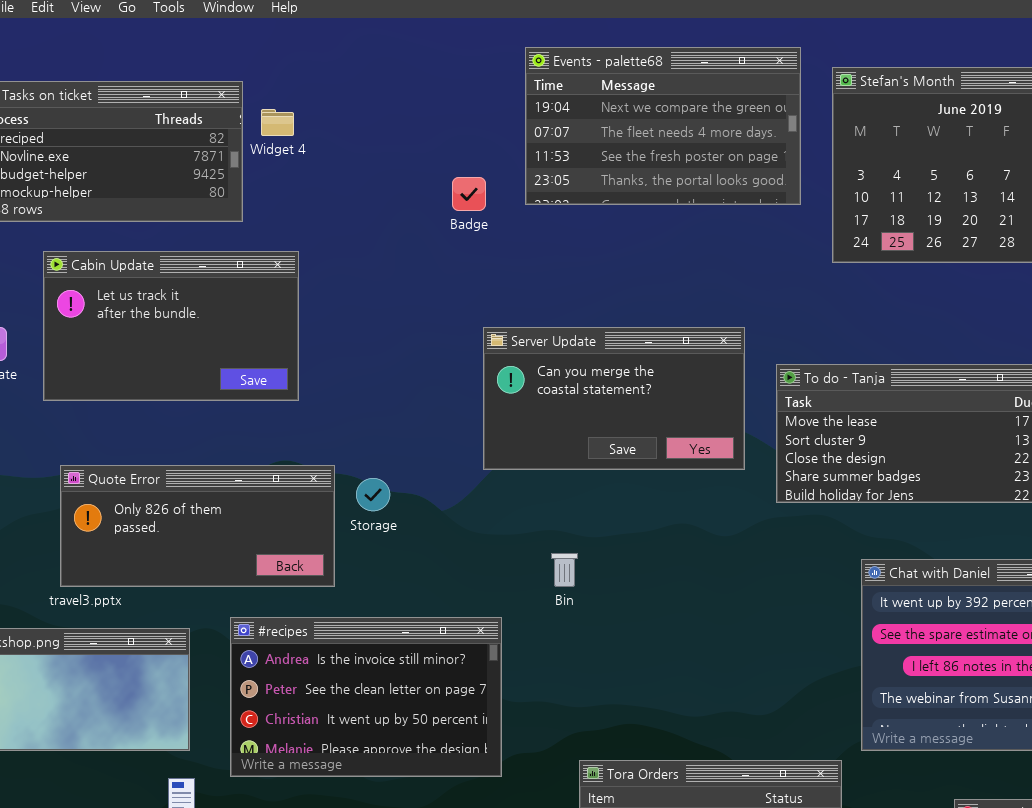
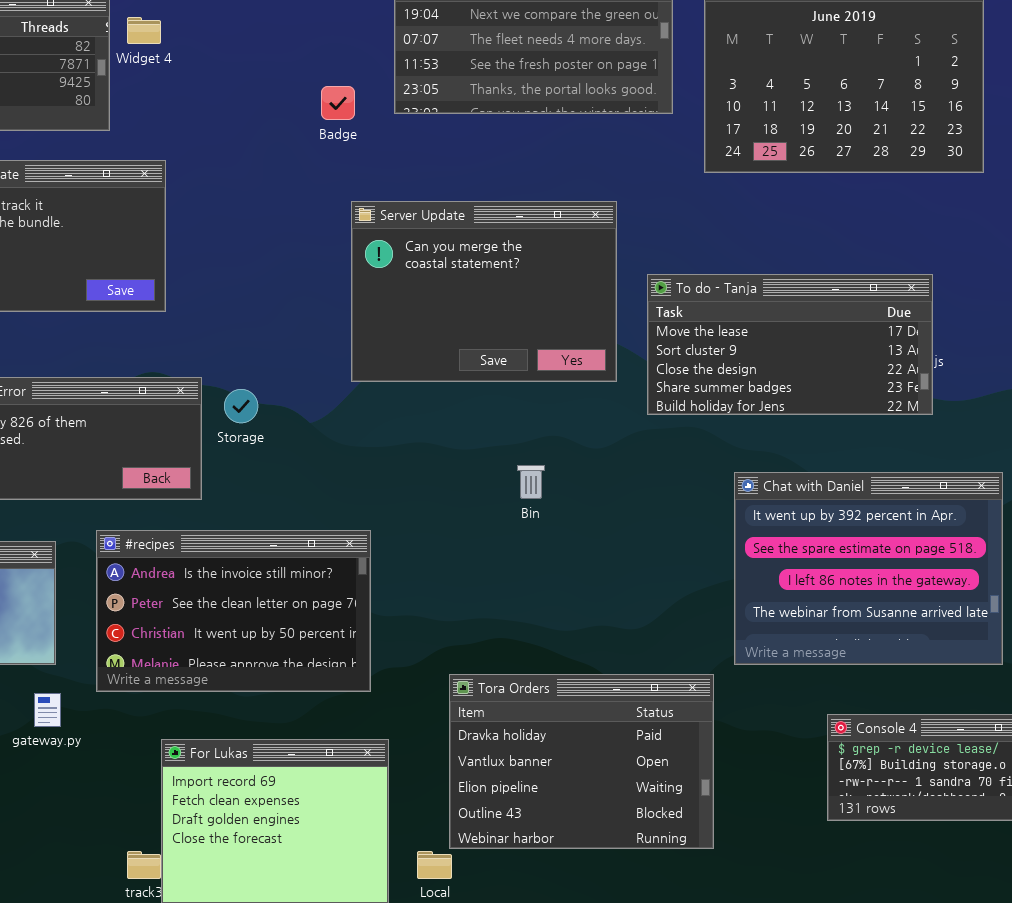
Server Update: [483,327,745,470] -> [351,201,617,382], resized
Bin: [551,553,578,587] -> [517,465,545,499], moved

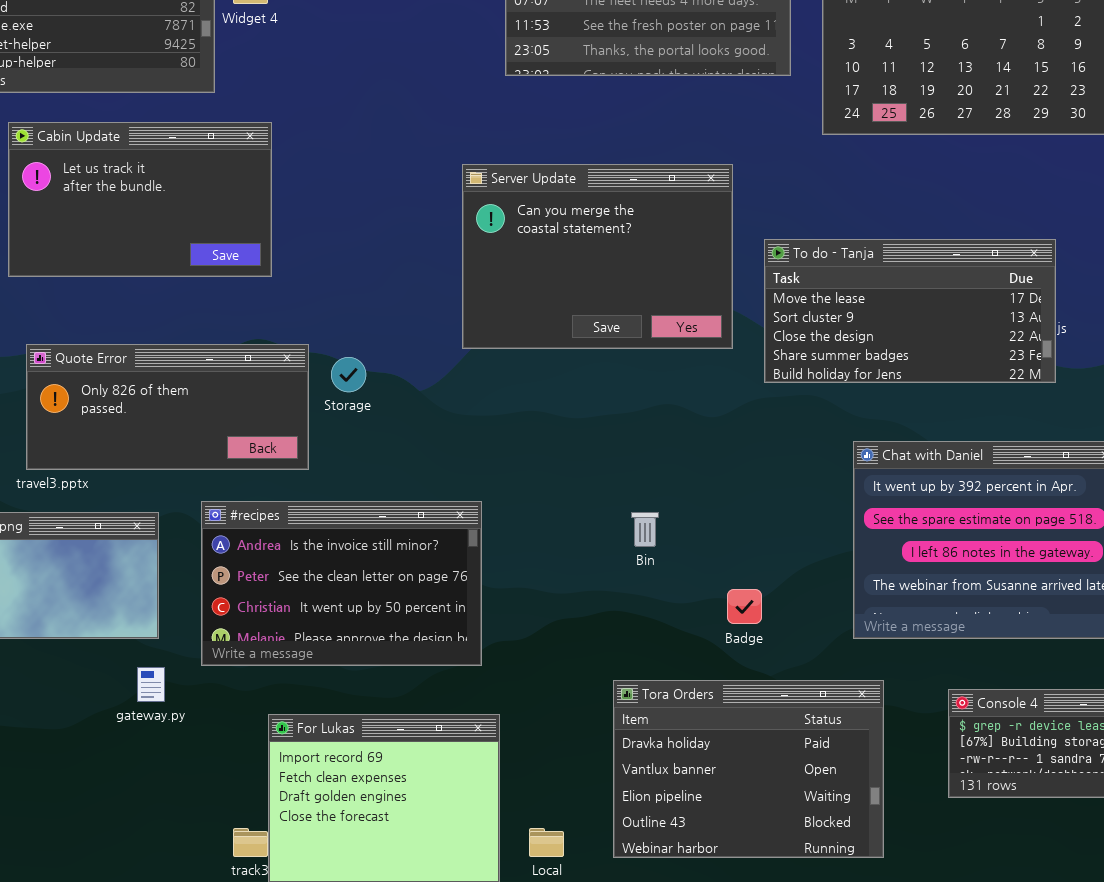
Badge: [321,86,355,120] -> [727,589,762,624], moved
Bin: [517,465,545,499] -> [631,512,659,547], moved
Tora Orders: [449,674,714,849] -> [613,680,884,858], moved

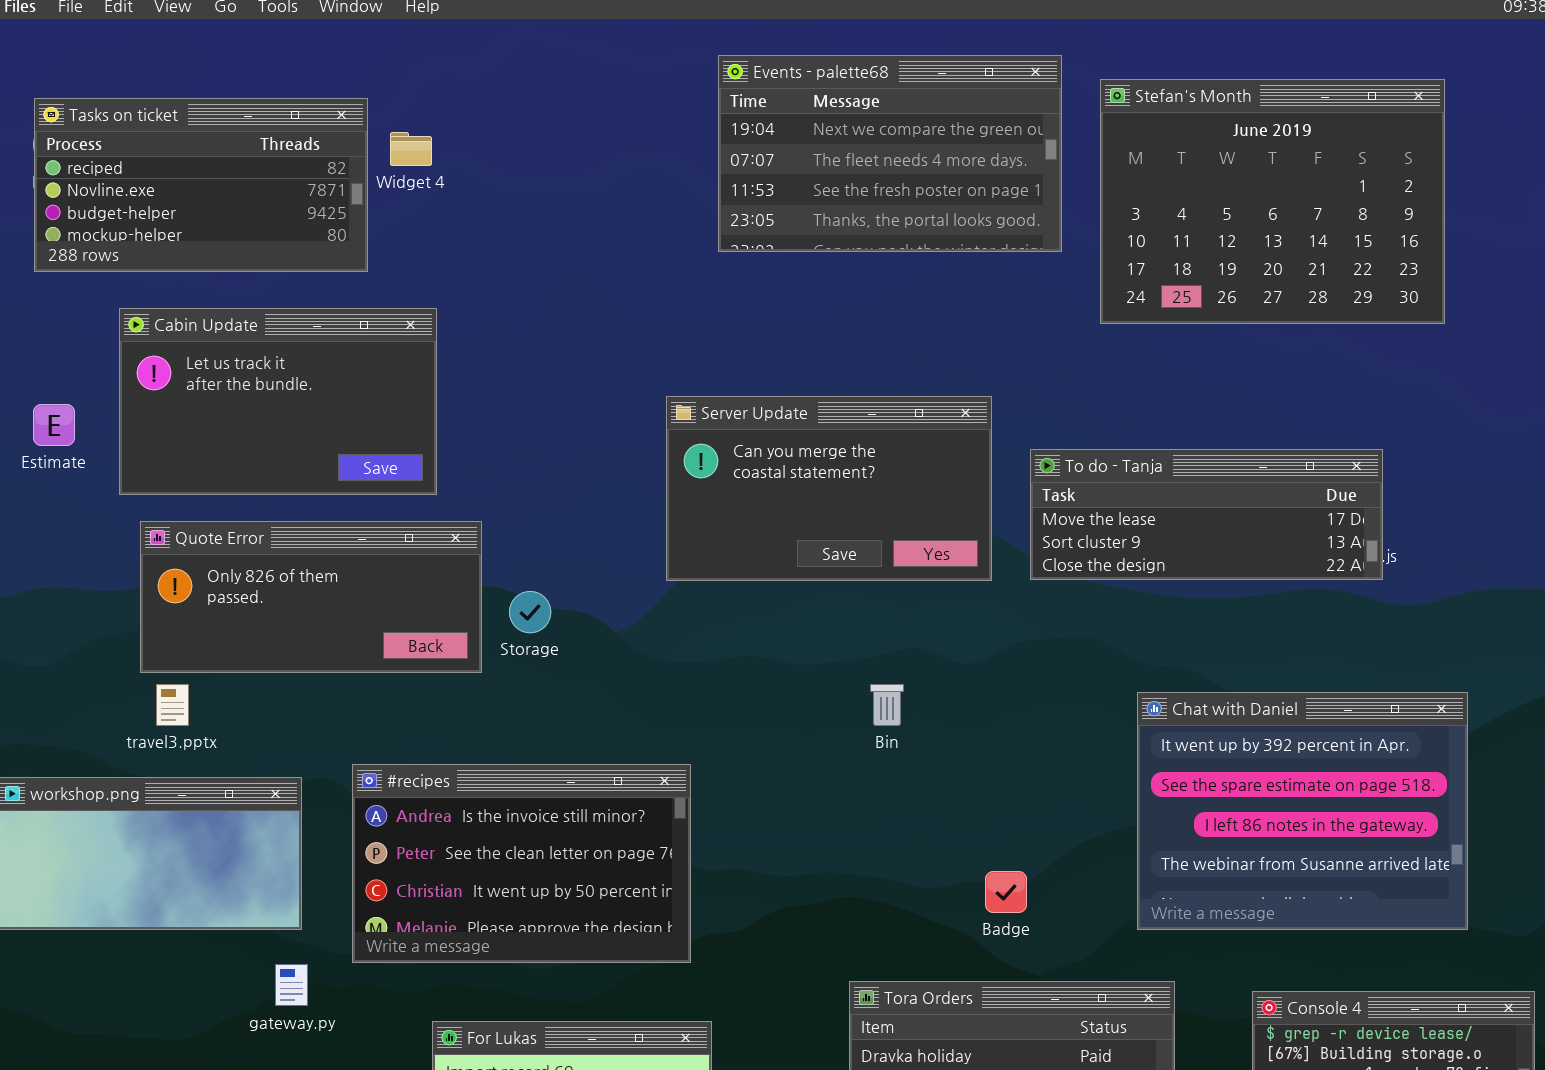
Server Update: [462,164,733,349] -> [666,396,992,581], resized
To do - Tanja: [764,239,1056,383] -> [1030,449,1383,580], resized
Quote Error: [26,344,309,470] -> [140,521,482,673], moved
Bin: [631,512,659,547] -> [870,684,904,726], moved

